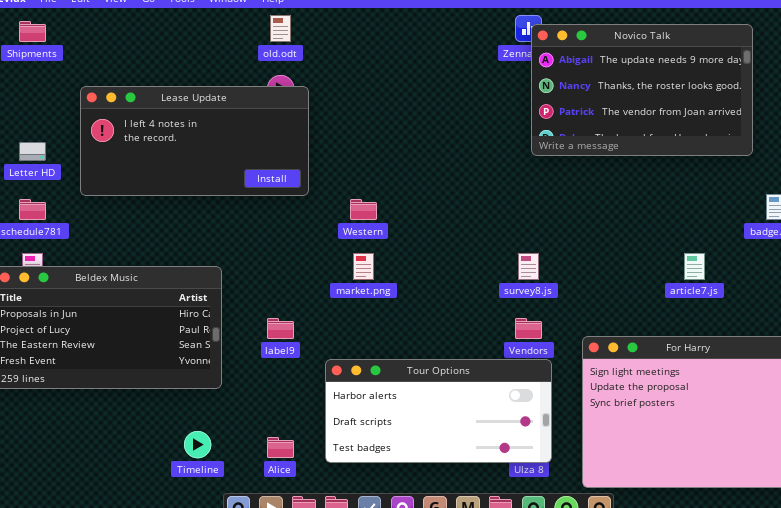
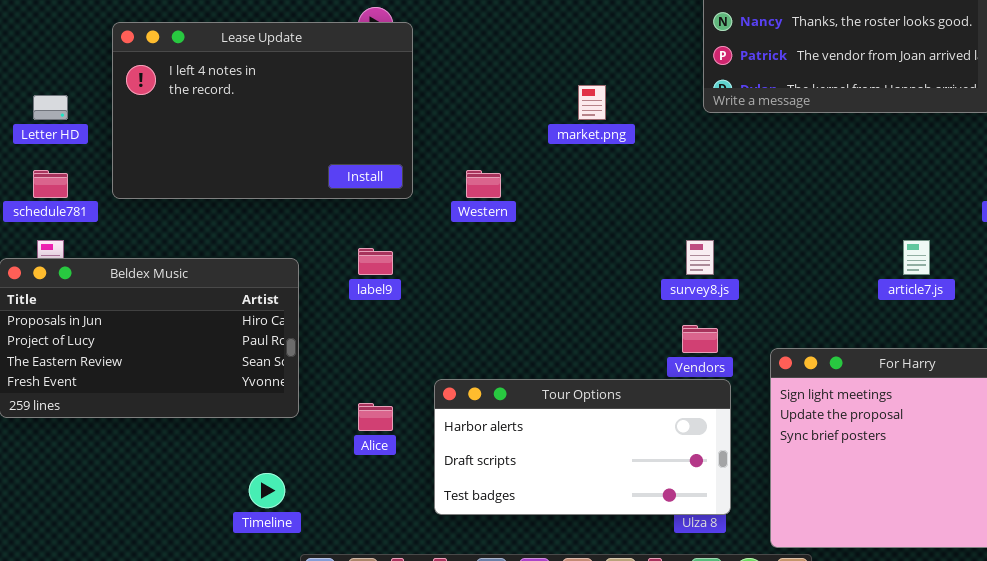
Lease Update: [80,86,309,196] -> [112,22,413,199], resized
market.png: [353,253,374,280] -> [578,85,606,120], moved
label9: [267,318,294,339] -> [358,248,393,275], moved
Alice: [267,437,294,458] -> [358,403,393,431], moved

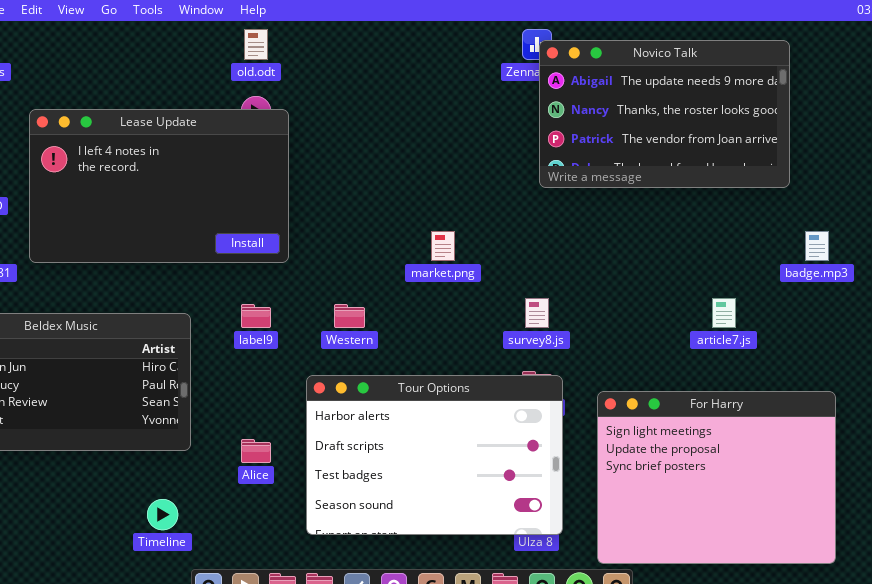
market.png: [578,85,606,120] -> [431,231,455,261], moved
Western: [466,170,501,198] -> [334,304,365,328], moved
Tour Options: [434,379,731,515] -> [306,375,563,535], resized

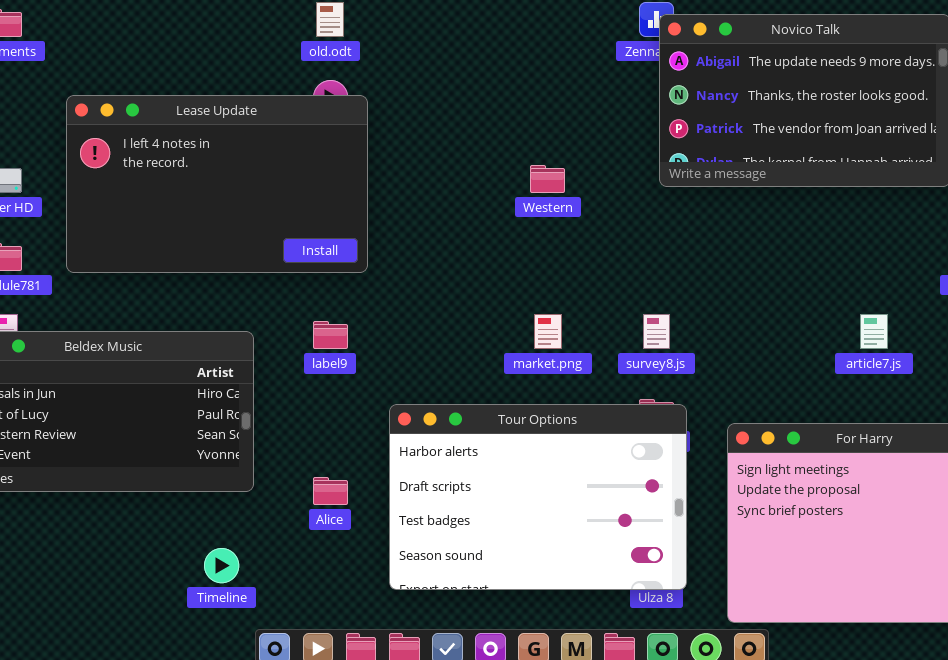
market.png: [431,231,455,261] -> [534,314,562,349], moved
Western: [334,304,365,328] -> [530,165,565,193], moved

